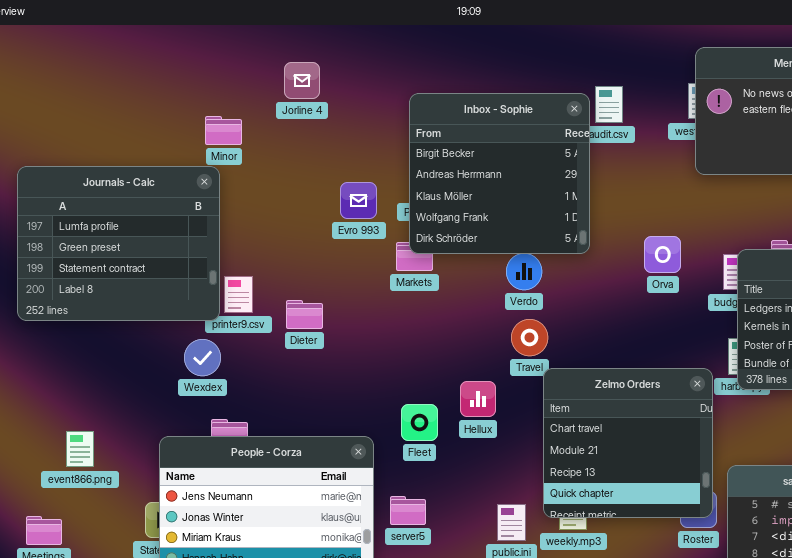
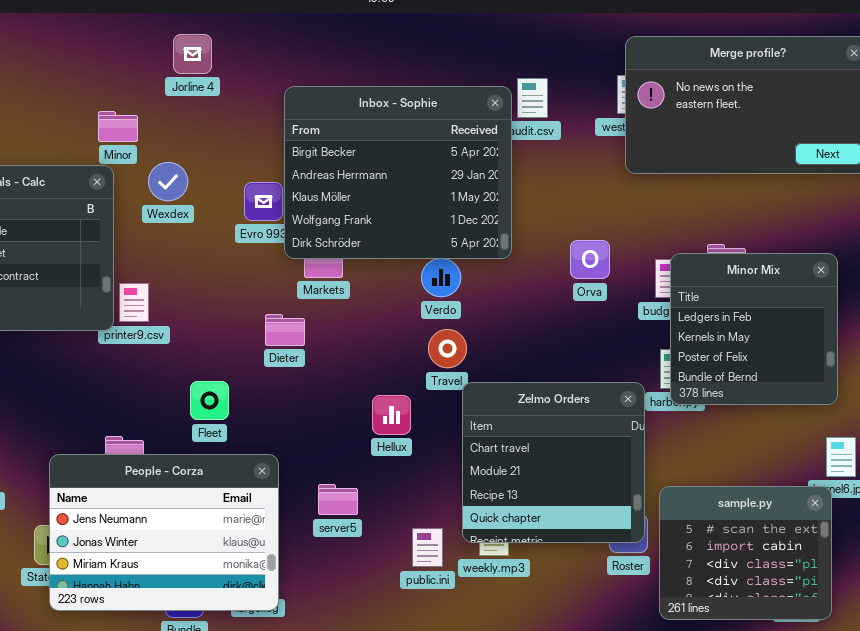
Jorline 4: [284,62,320,99] -> [173,34,212,74], moved
Inbox - Sophie: [409,93,590,254] -> [284,86,512,259], resized
Dieter: [286,300,323,329] -> [265,314,305,346], moved
Wexdex: [184,339,221,376] -> [148,162,188,201], moved
Fleet: [401,404,438,441] -> [190,381,229,420], moved
server5: [390,496,426,525] -> [318,484,358,515], moved

